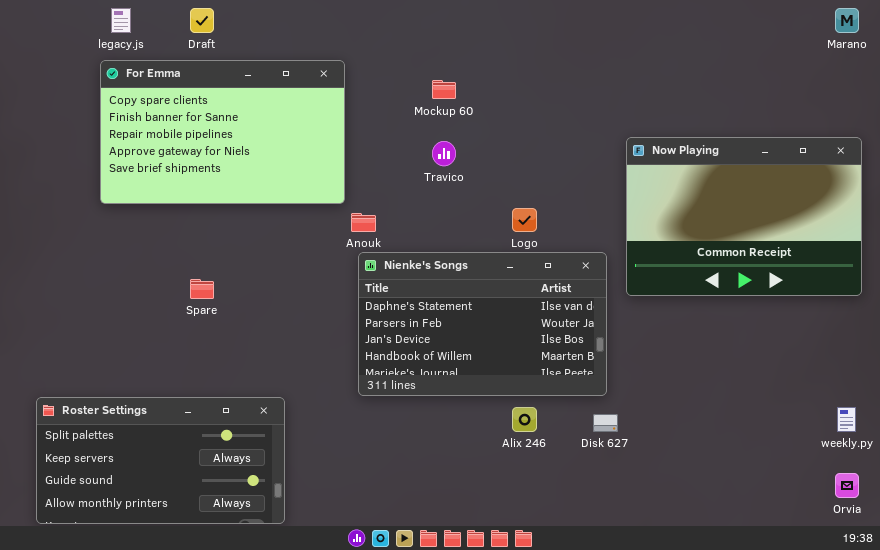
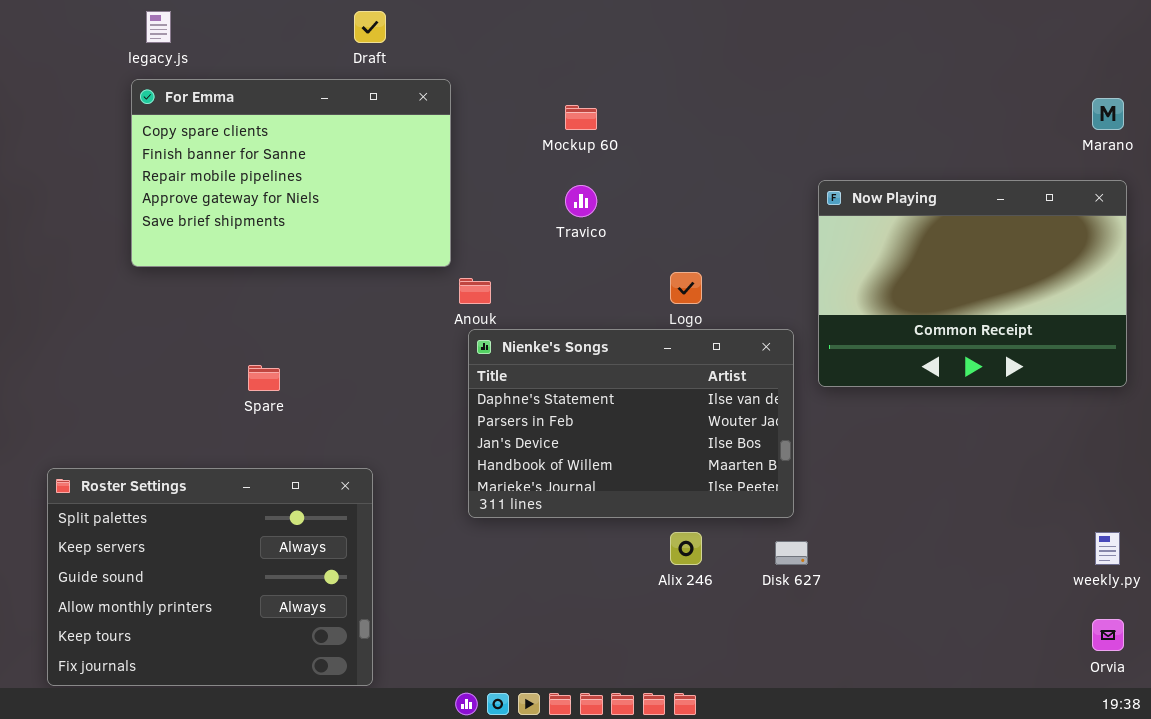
Draft: [190,8,214,33] -> [354,11,386,43], moved
Marano: [835,8,859,33] -> [1092,98,1124,130], moved
Roster Settings: [36,397,285,524] -> [47,468,373,686], resized

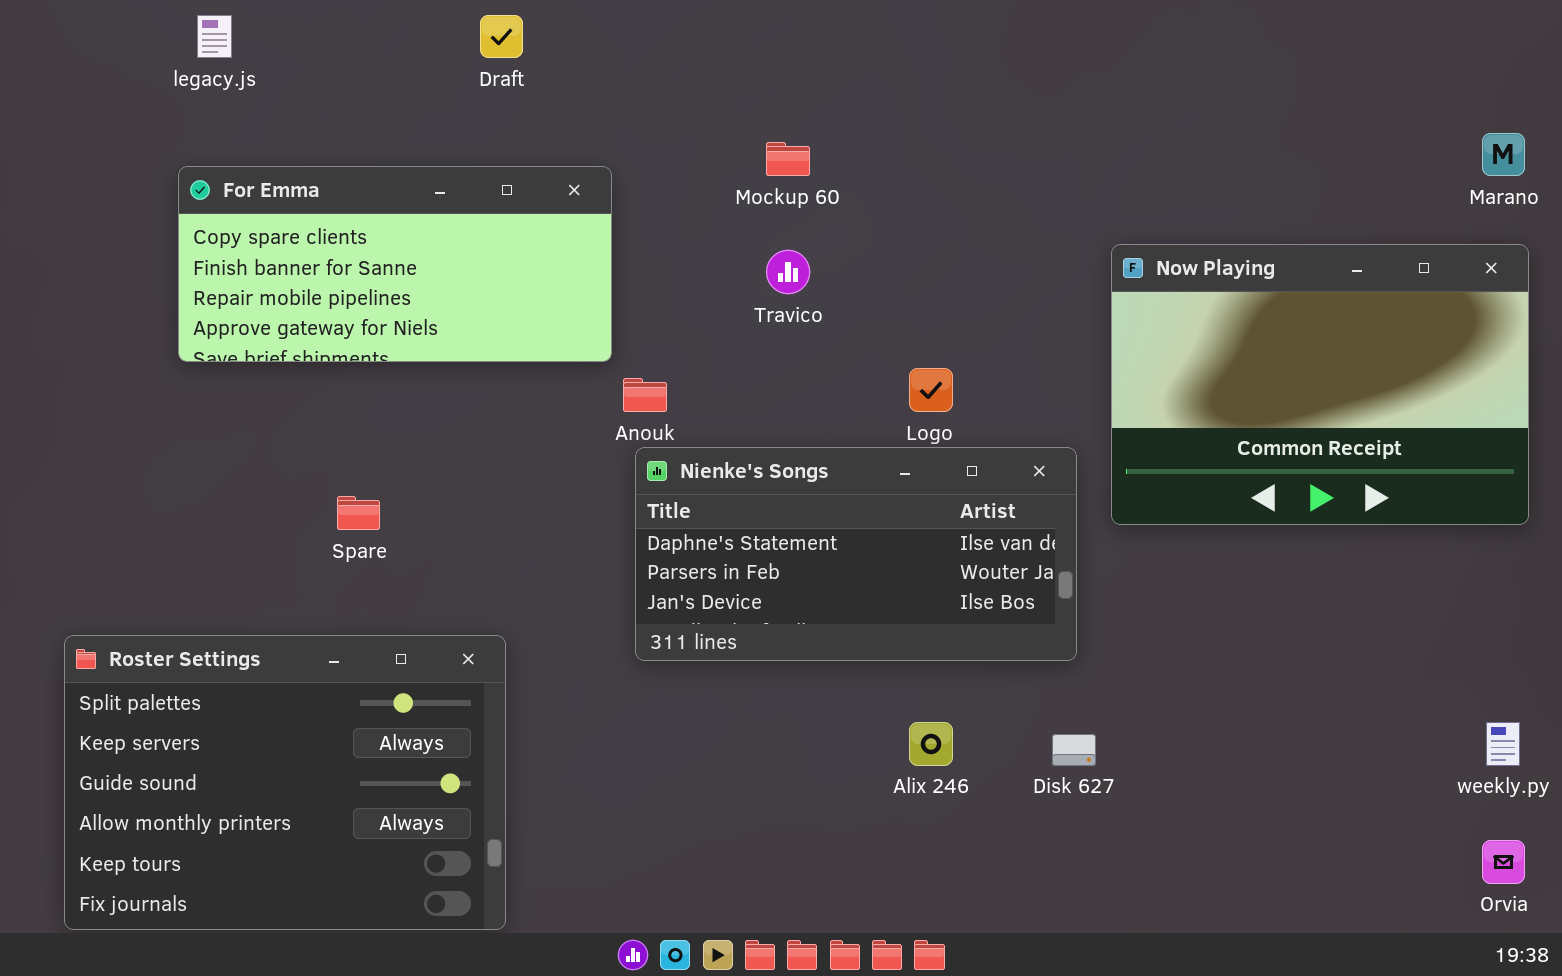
For Emma: [131,79,451,267] -> [178,166,612,362], resized
Nienke's Songs: [468,329,794,518] -> [635,447,1077,661], resized

